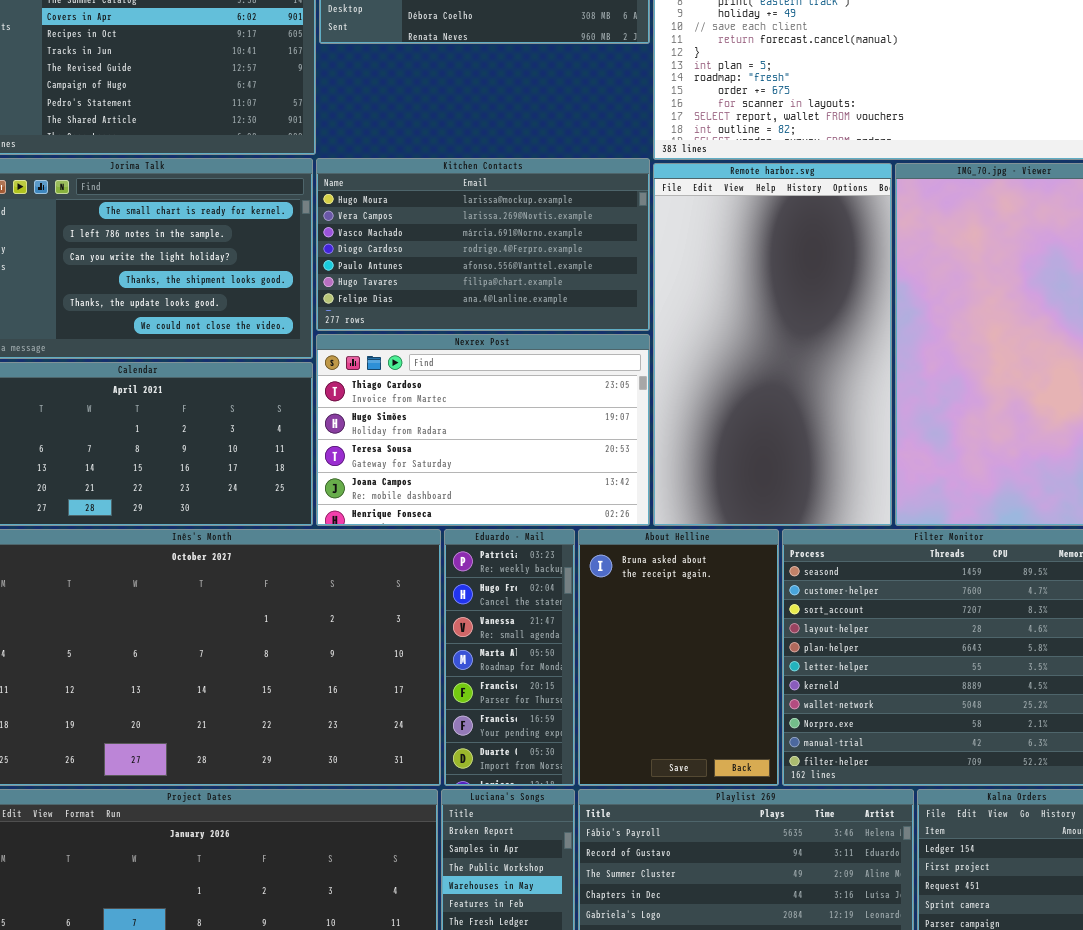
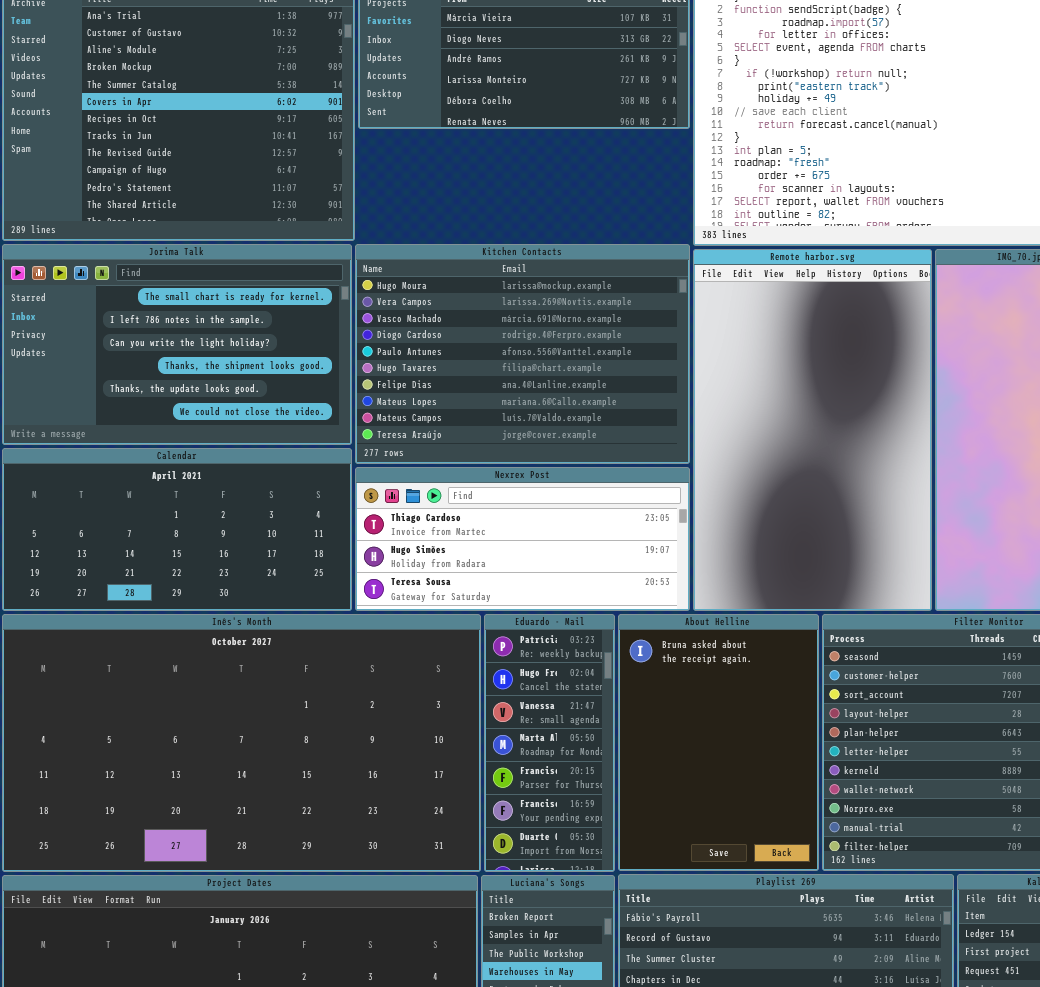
Kitchen Contacts: [316,158,650,331] -> [355,244,690,464], resized
Nexrex Post: [316,334,650,526] -> [355,467,690,611], resized

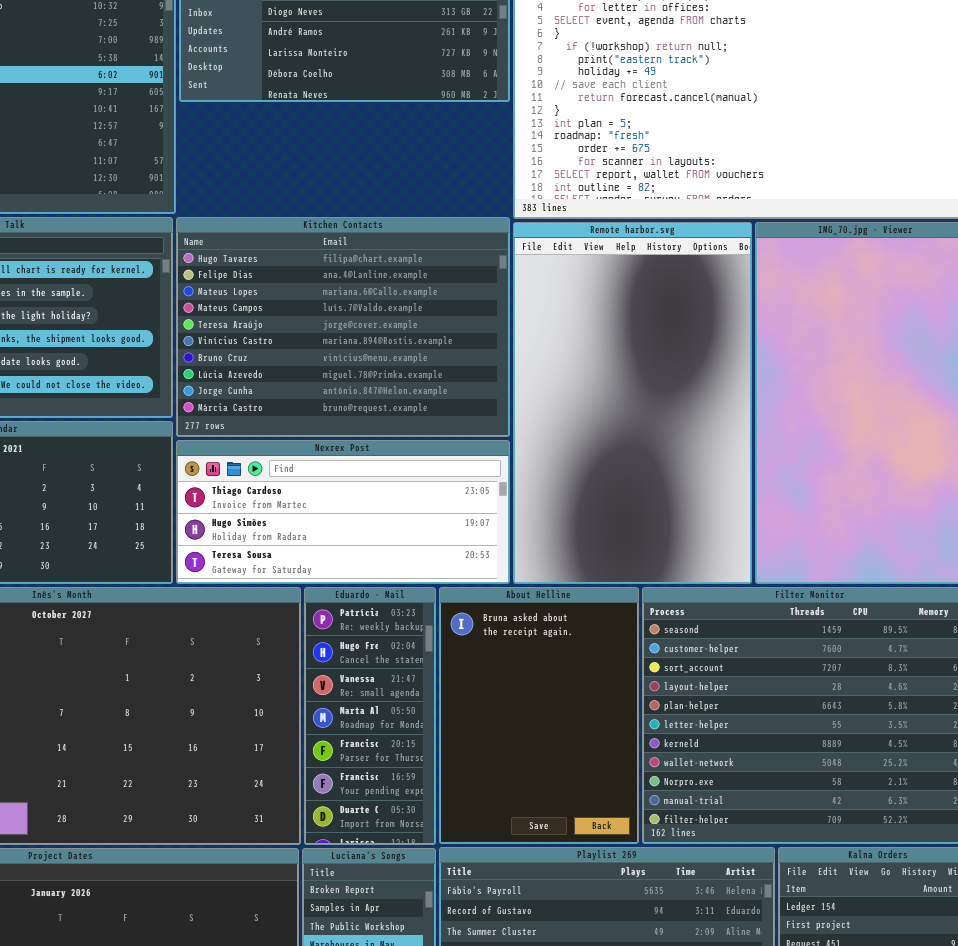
Kitchen Contacts: [355,244,690,464] -> [176,217,510,437], scrolled down 5 rows

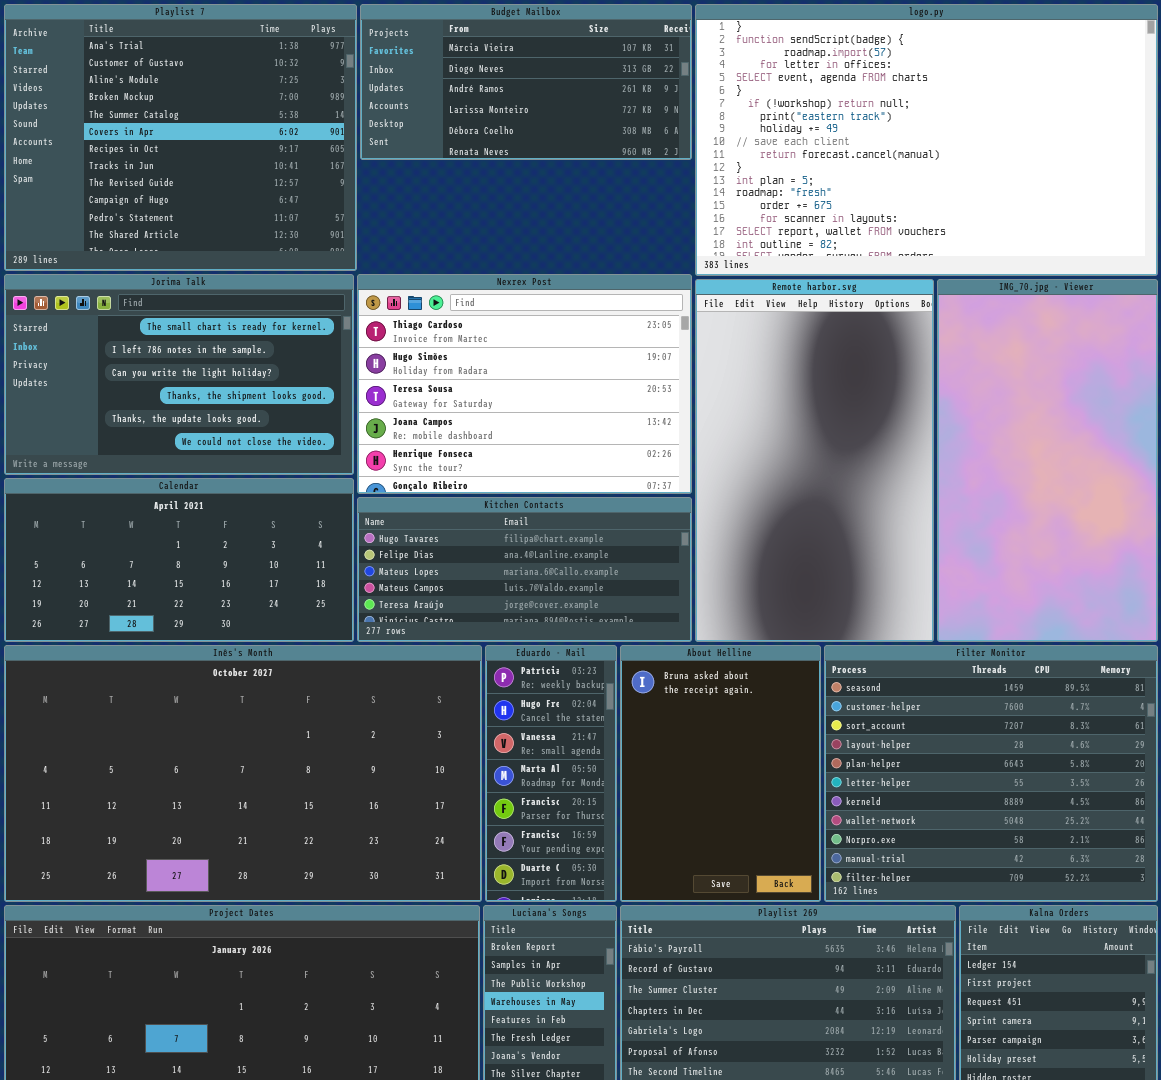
Kitchen Contacts: [176,217,510,437] -> [357,497,692,642], moved, resized
Nexrex Post: [176,440,510,584] -> [357,274,692,494], moved, resized

